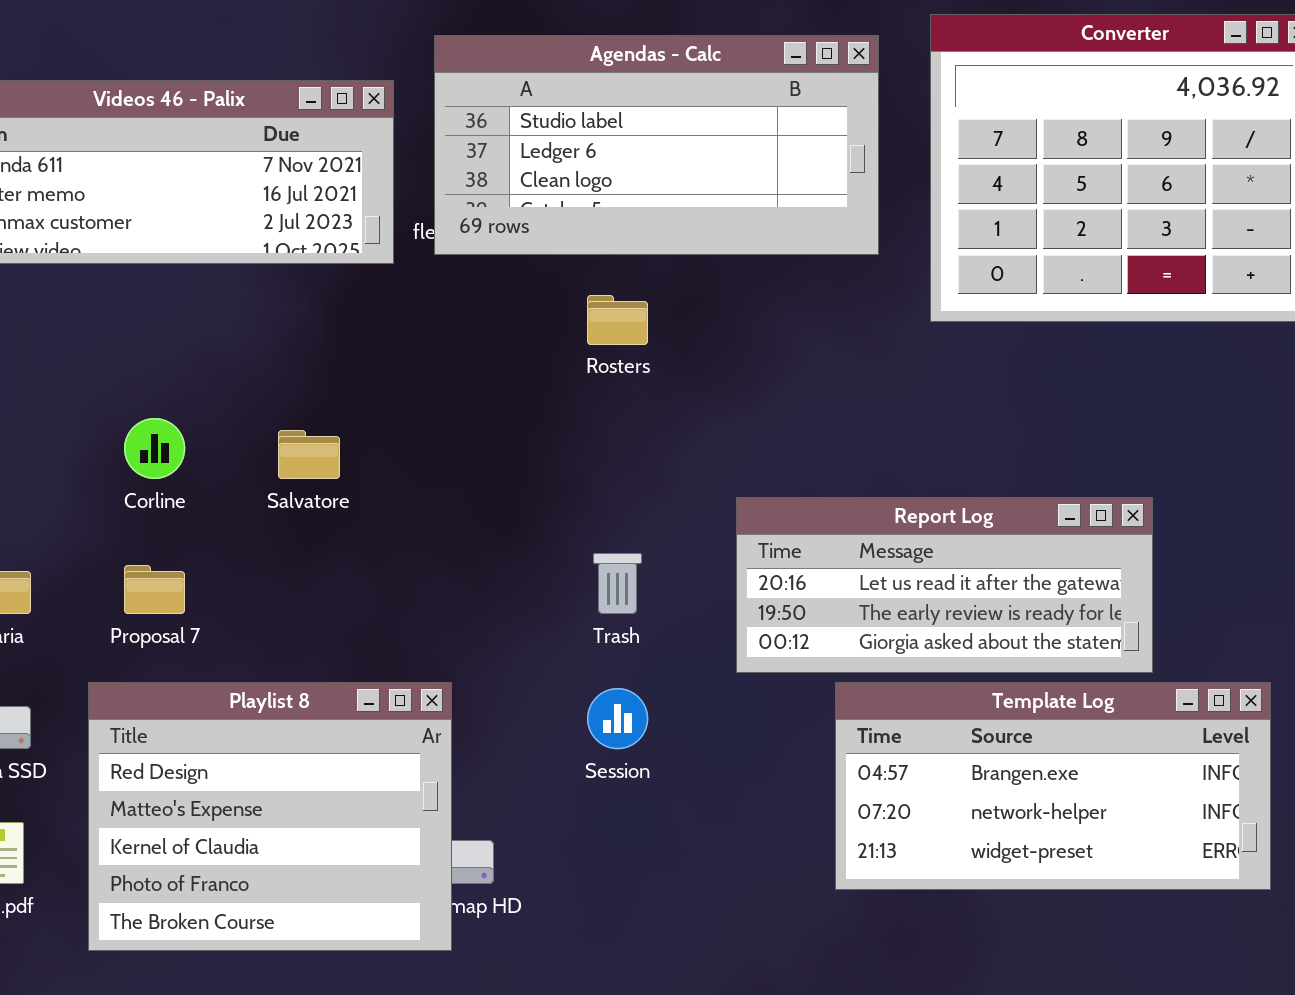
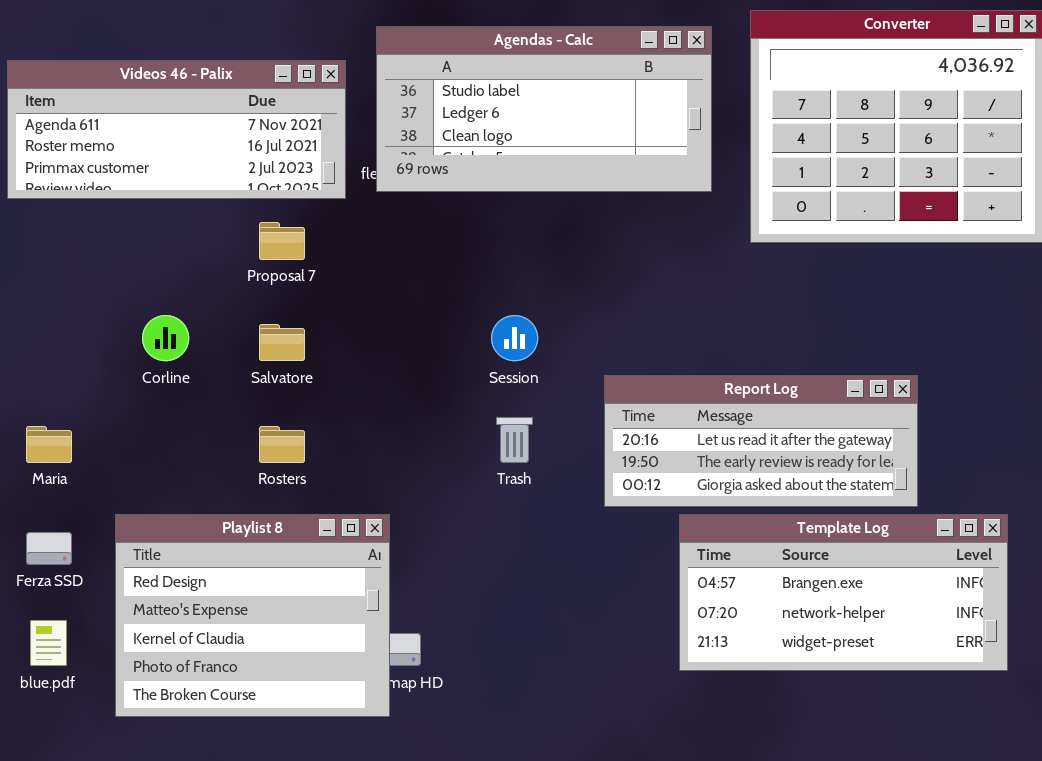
Rosters: [587,295,648,345] -> [259,426,305,463], moved
Proposal 7: [124,565,185,614] -> [259,222,305,260], moved
Session: [587,688,648,749] -> [491,315,538,361], moved

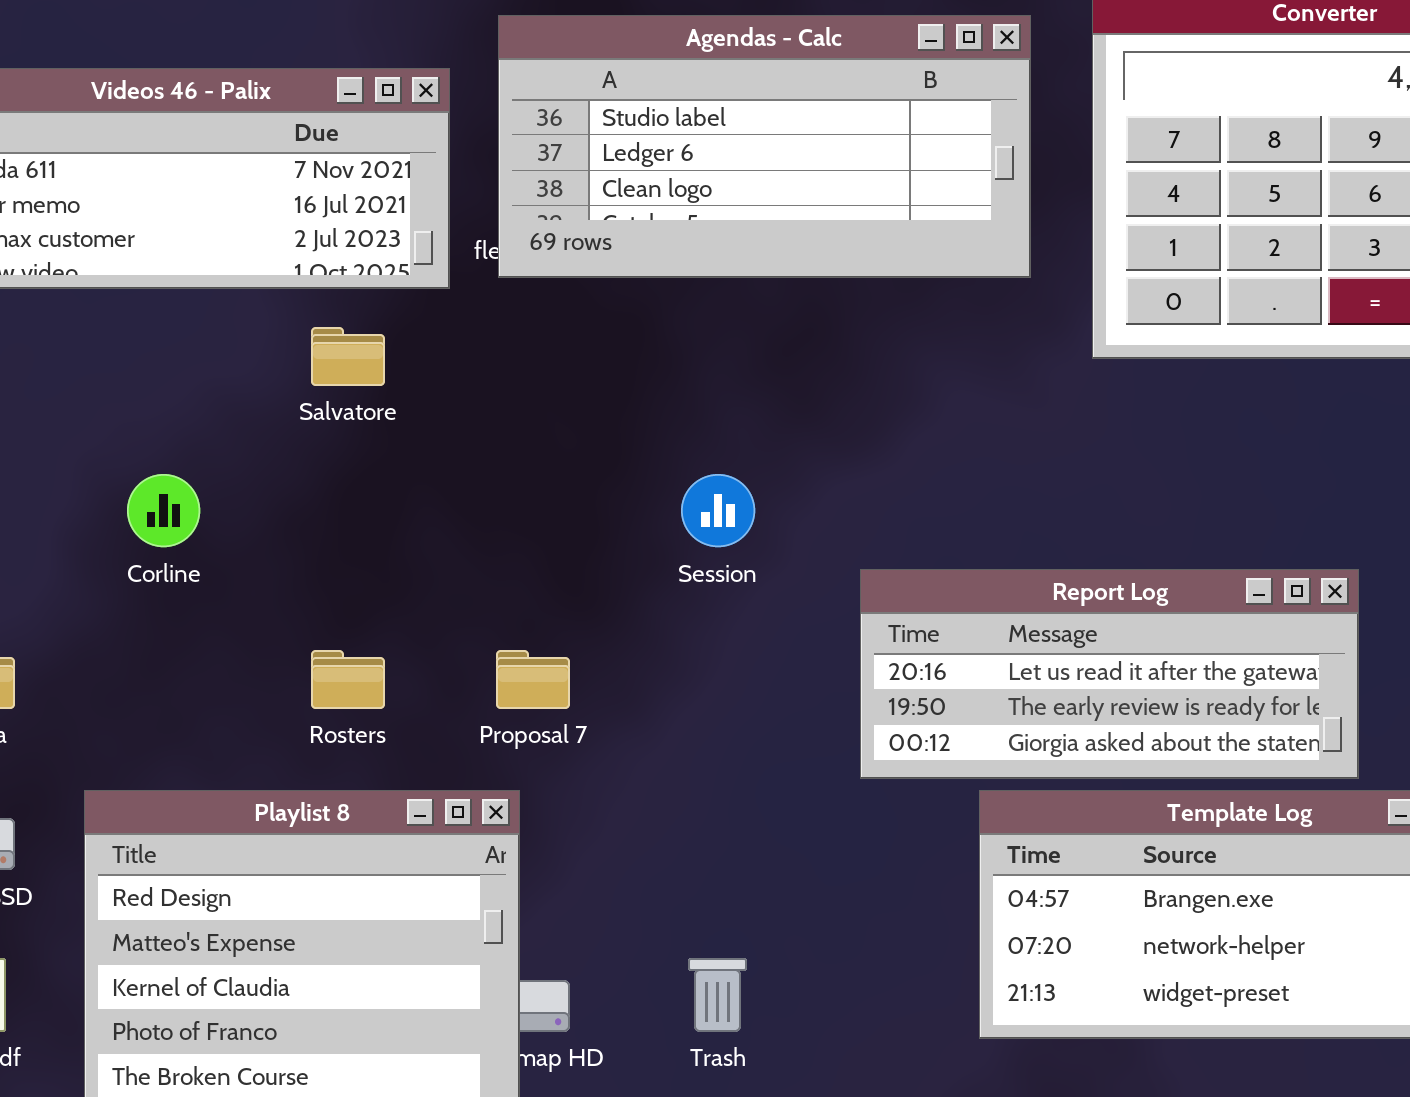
Proposal 7: [259,222,305,260] -> [496,650,570,709], moved
Salvatore: [259,324,305,361] -> [311,327,385,386], moved
Trash: [496,417,533,463] -> [688,958,747,1032], moved

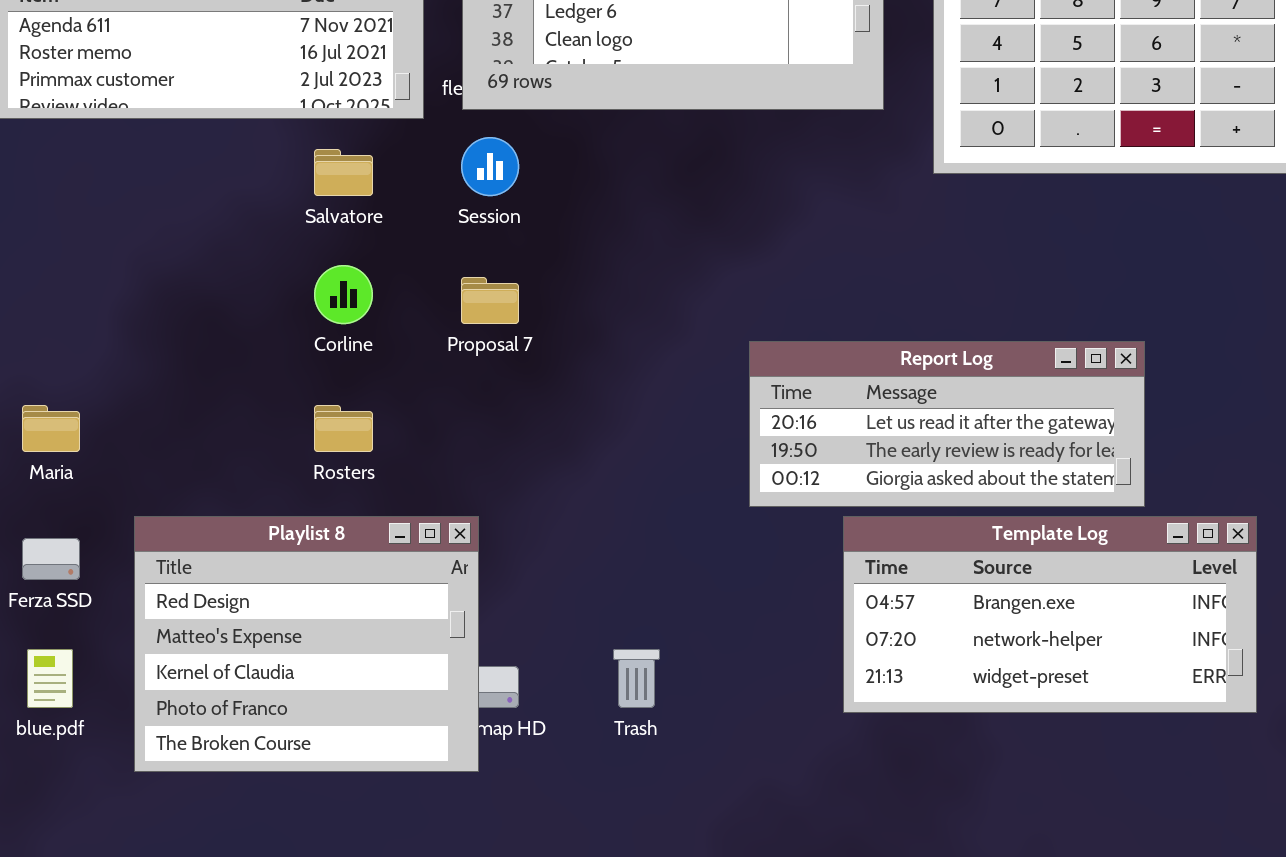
Corline: [127,474,200,547] -> [314,265,373,324], moved
Session: [681,474,755,547] -> [461,137,519,196], moved
Proposal 7: [496,650,570,709] -> [461,277,519,324], moved

